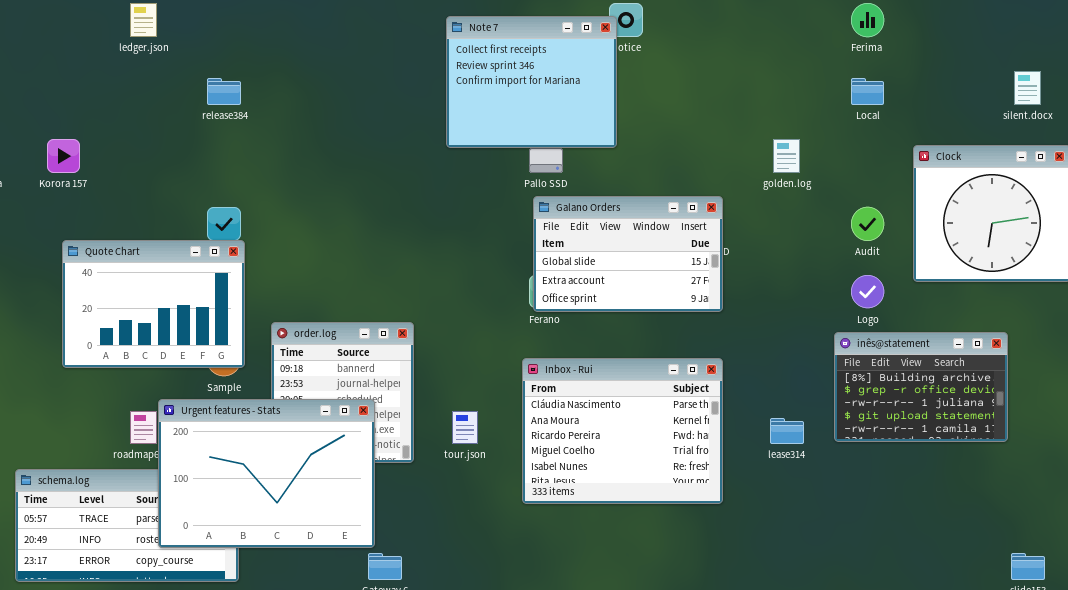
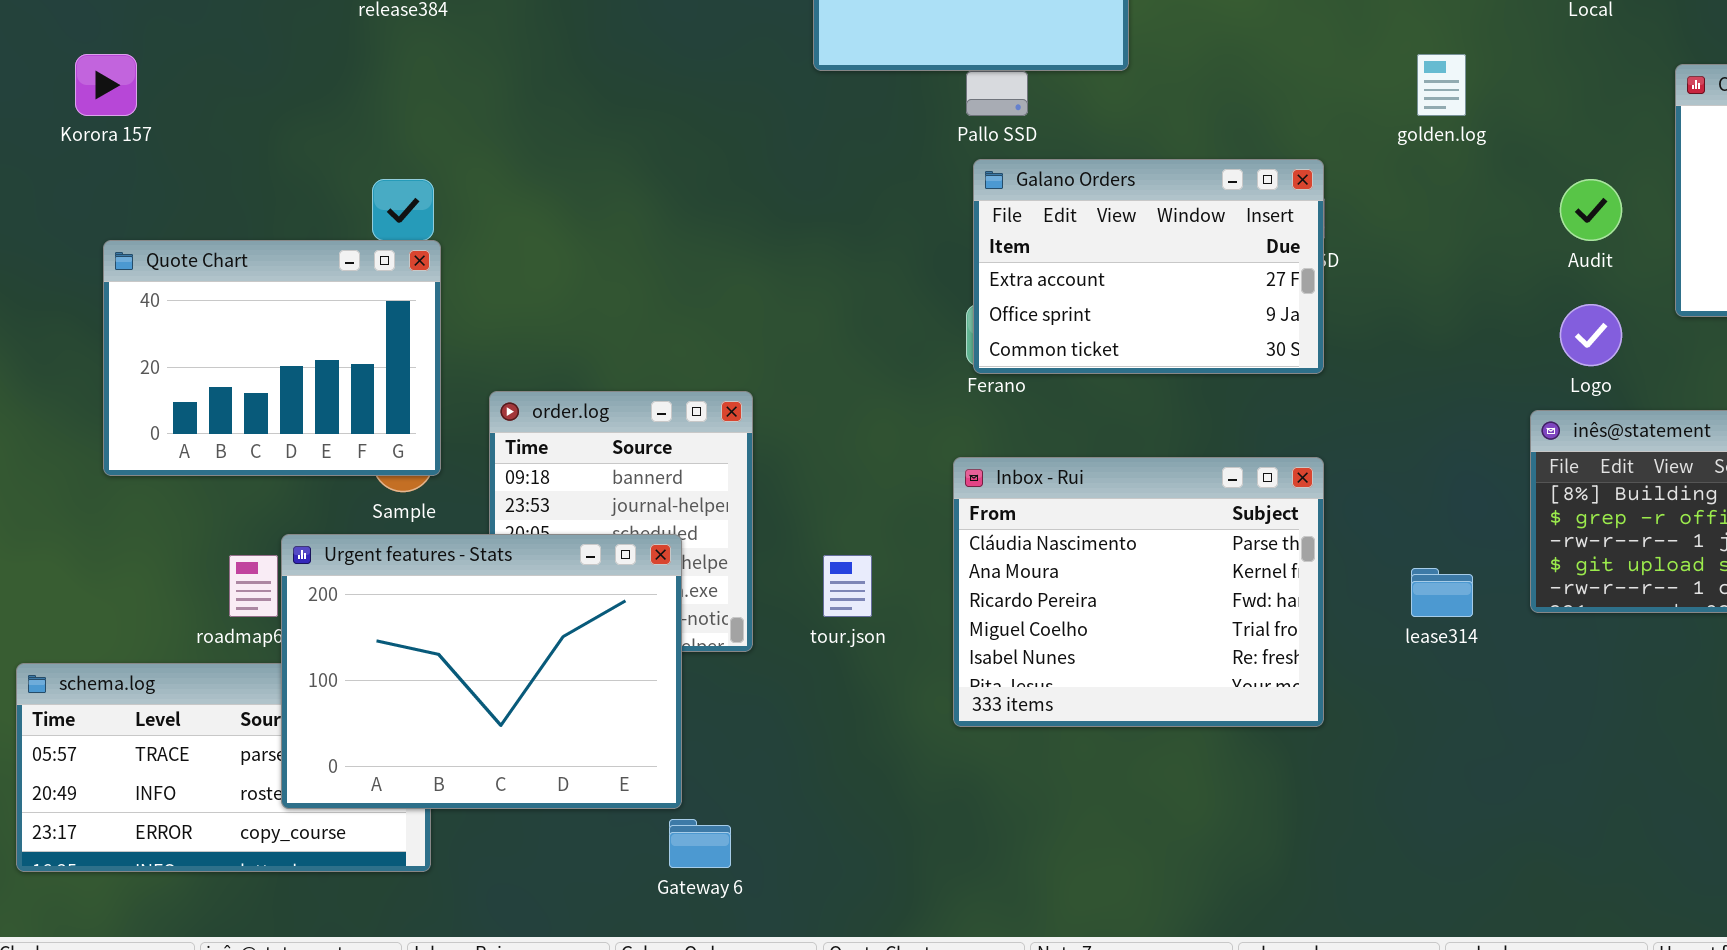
Galano Orders: [533,196,723,312] -> [973,159,1324,374], scrolled down 1 row

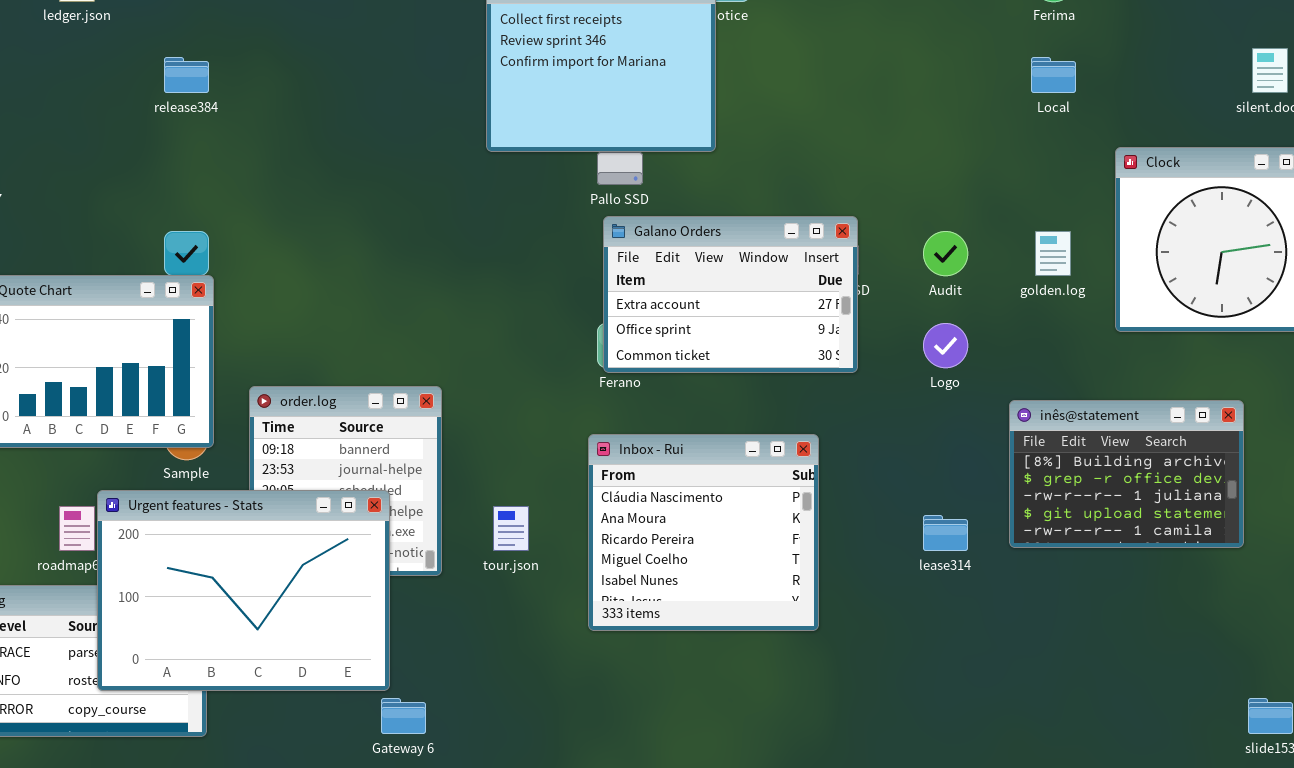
golden.log: [1417,54,1466,116] -> [1035,231,1071,276], moved
Audit: [1560,179,1622,241] -> [923,231,968,276], moved
Logo: [1560,304,1622,366] -> [923,323,968,368], moved
Inbox - Rui: [953,457,1324,727] -> [588,434,819,631], resized

